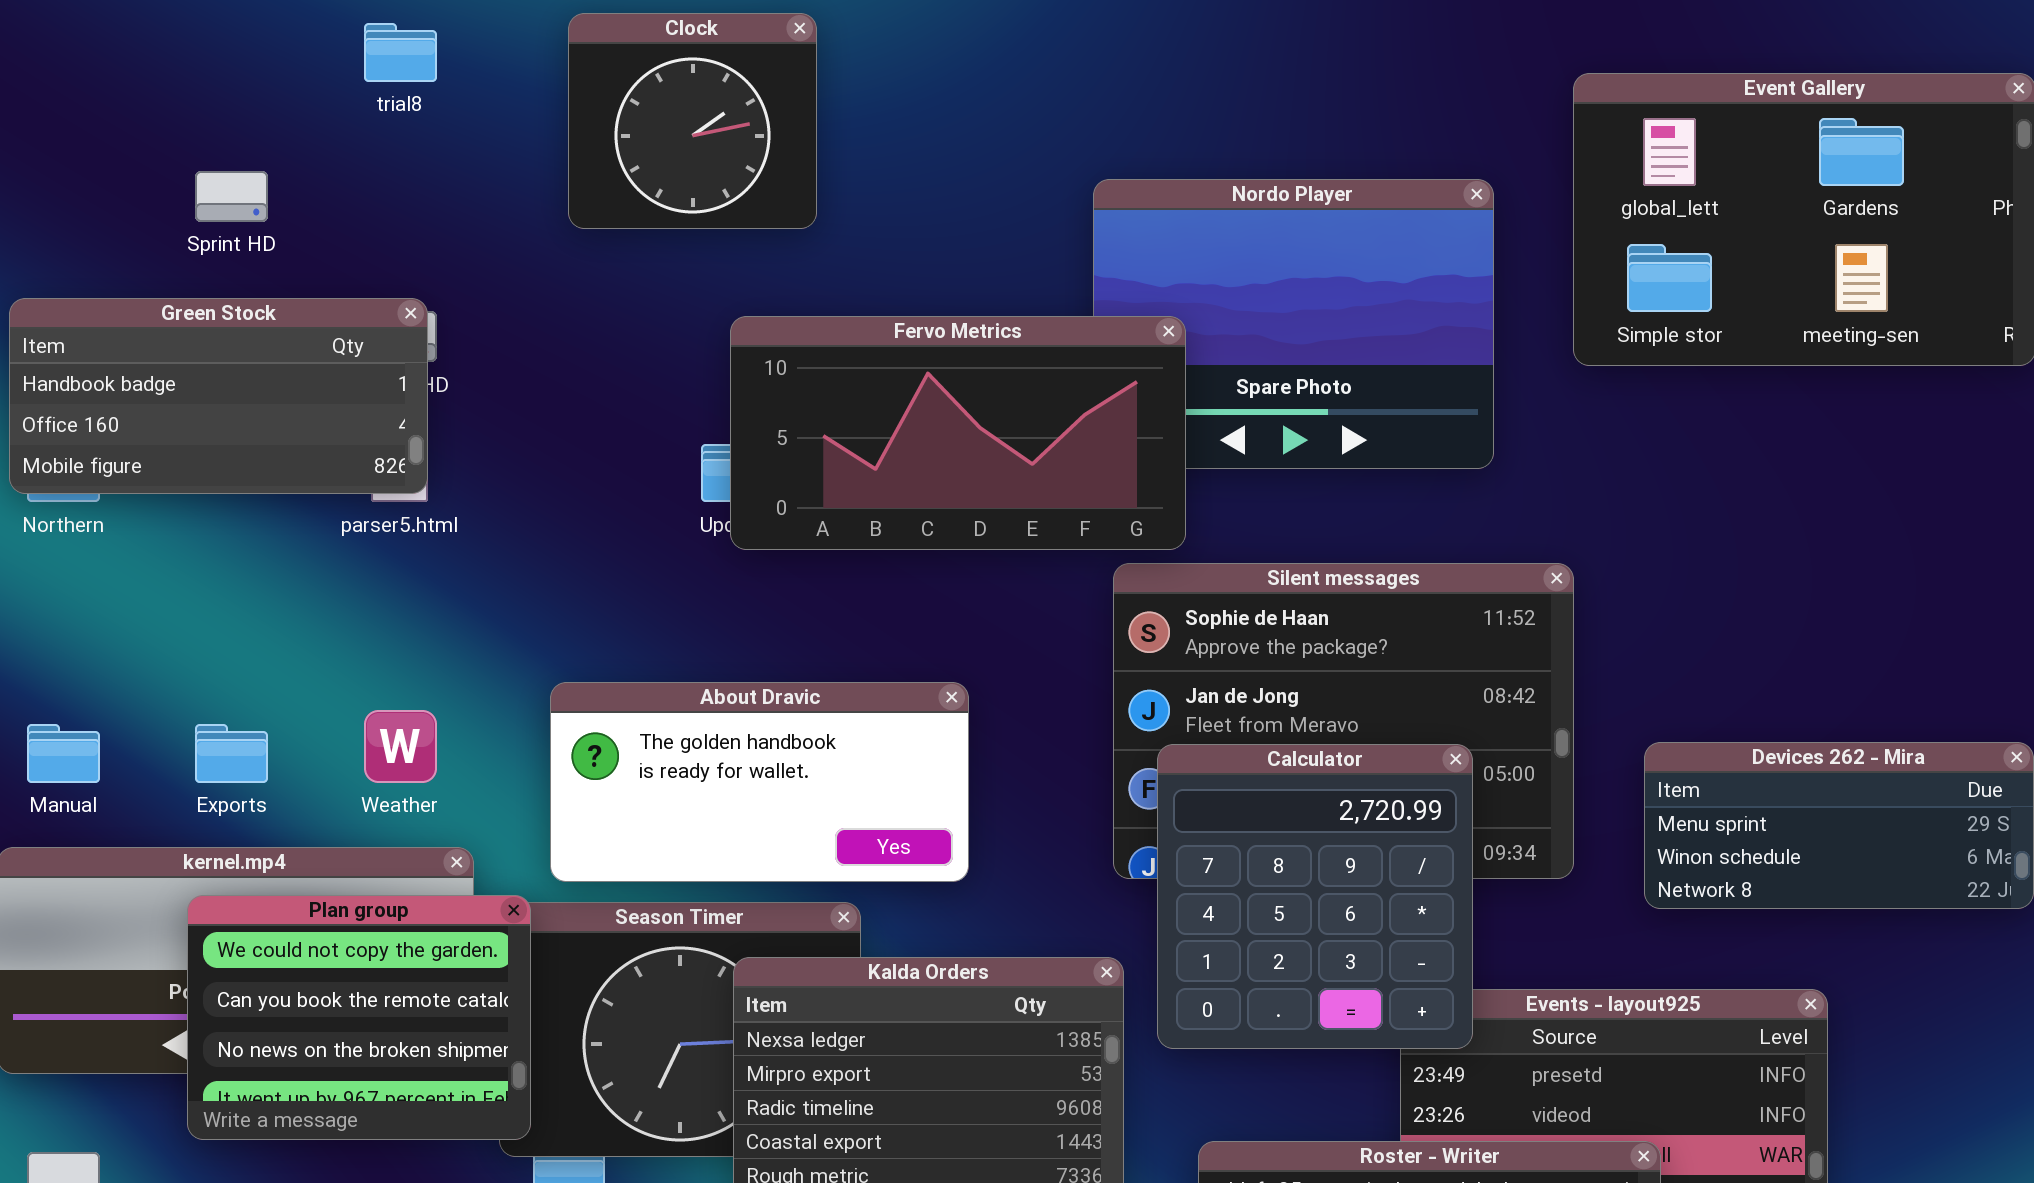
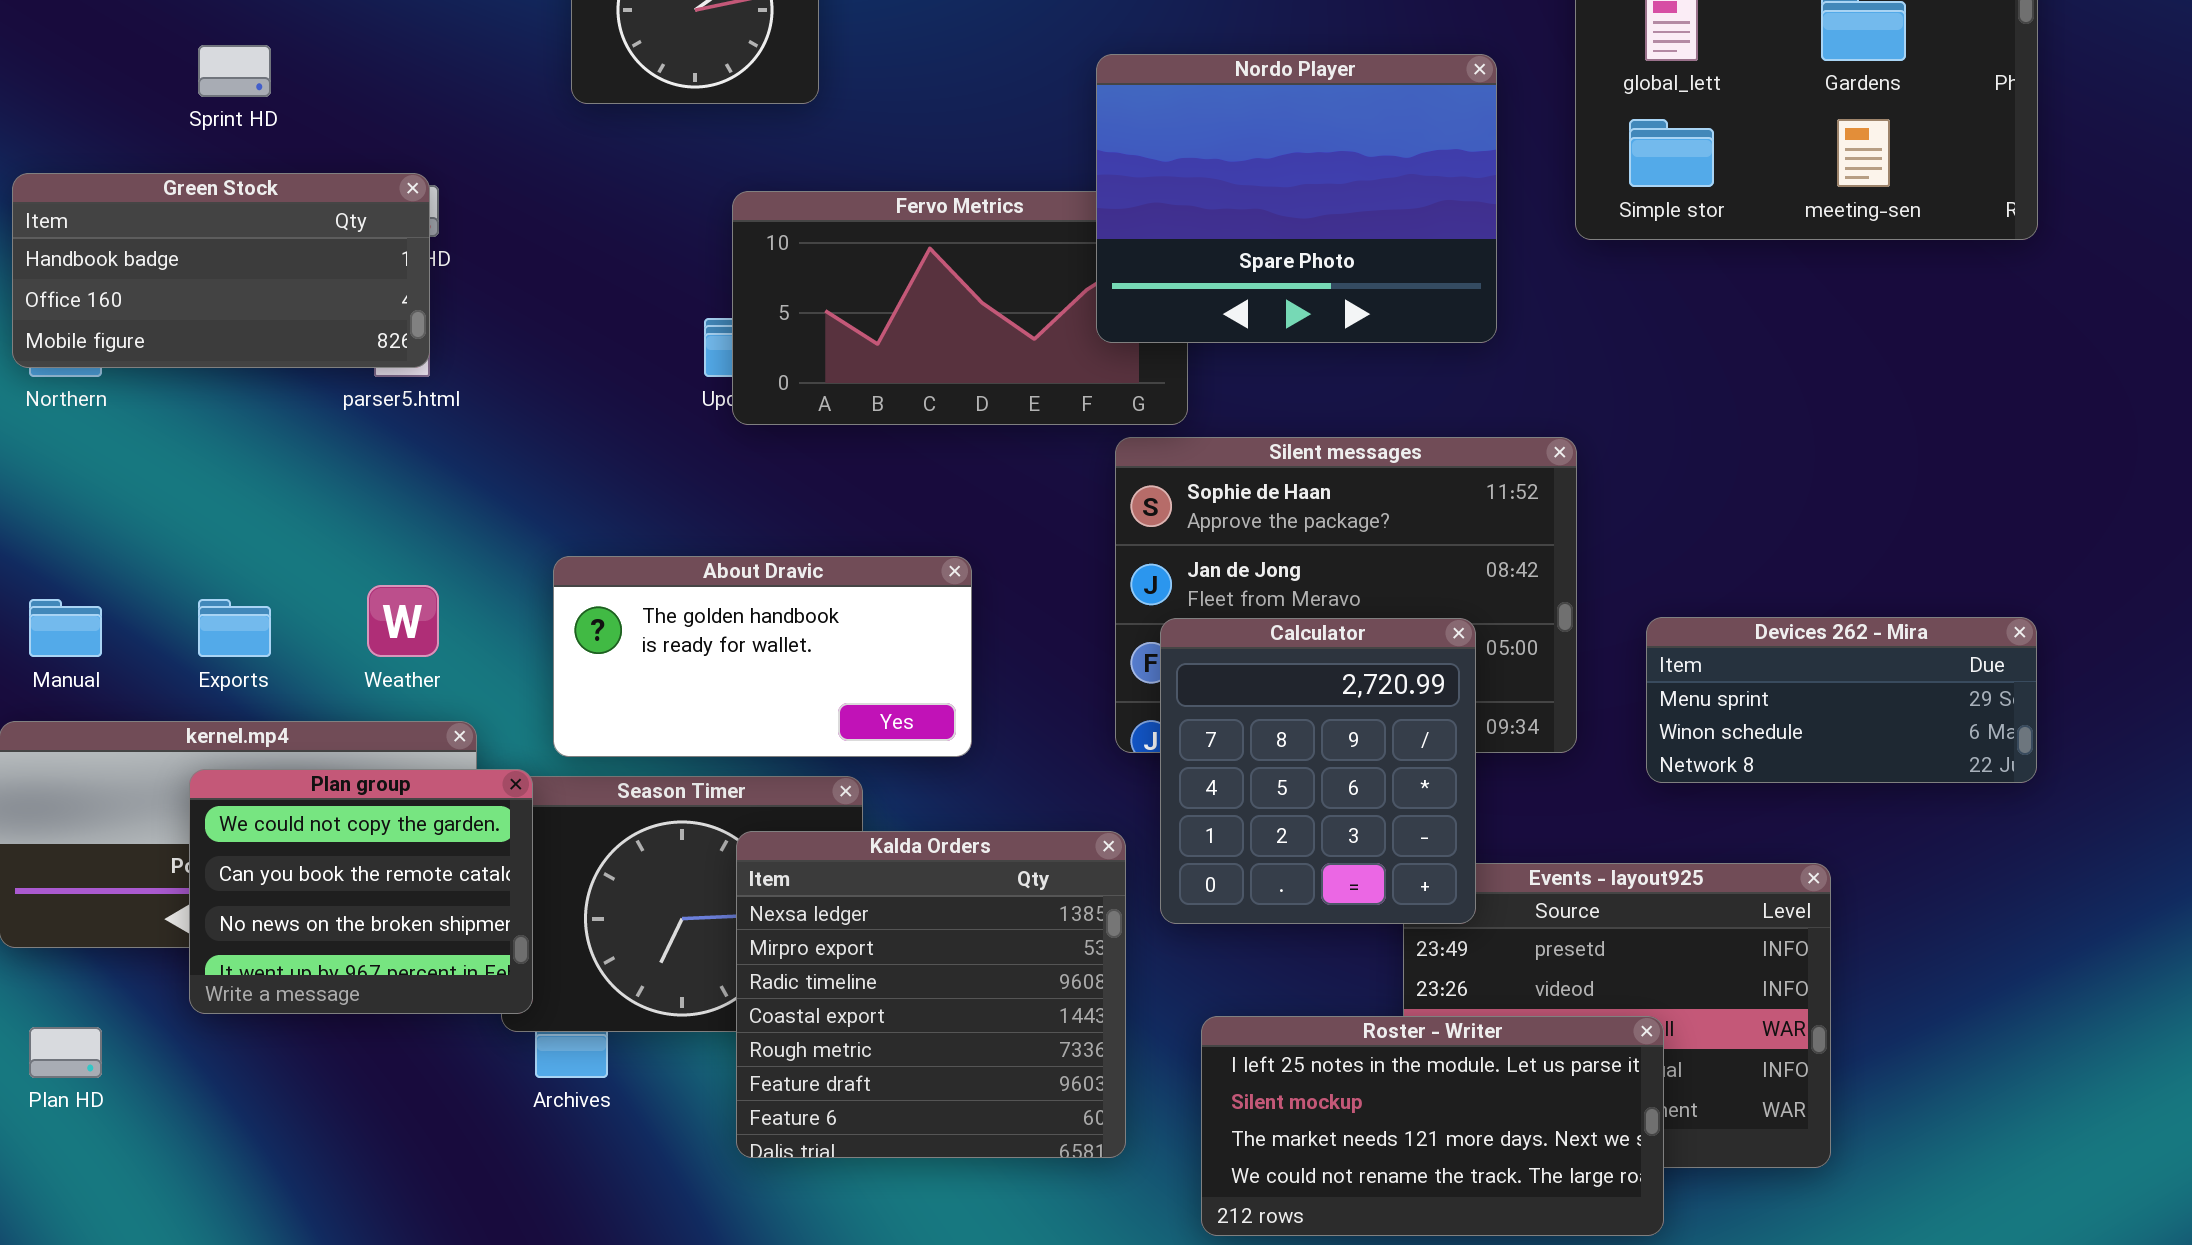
Nordo Player: [1093,179,1494,469] -> [1096,54,1497,343], raised

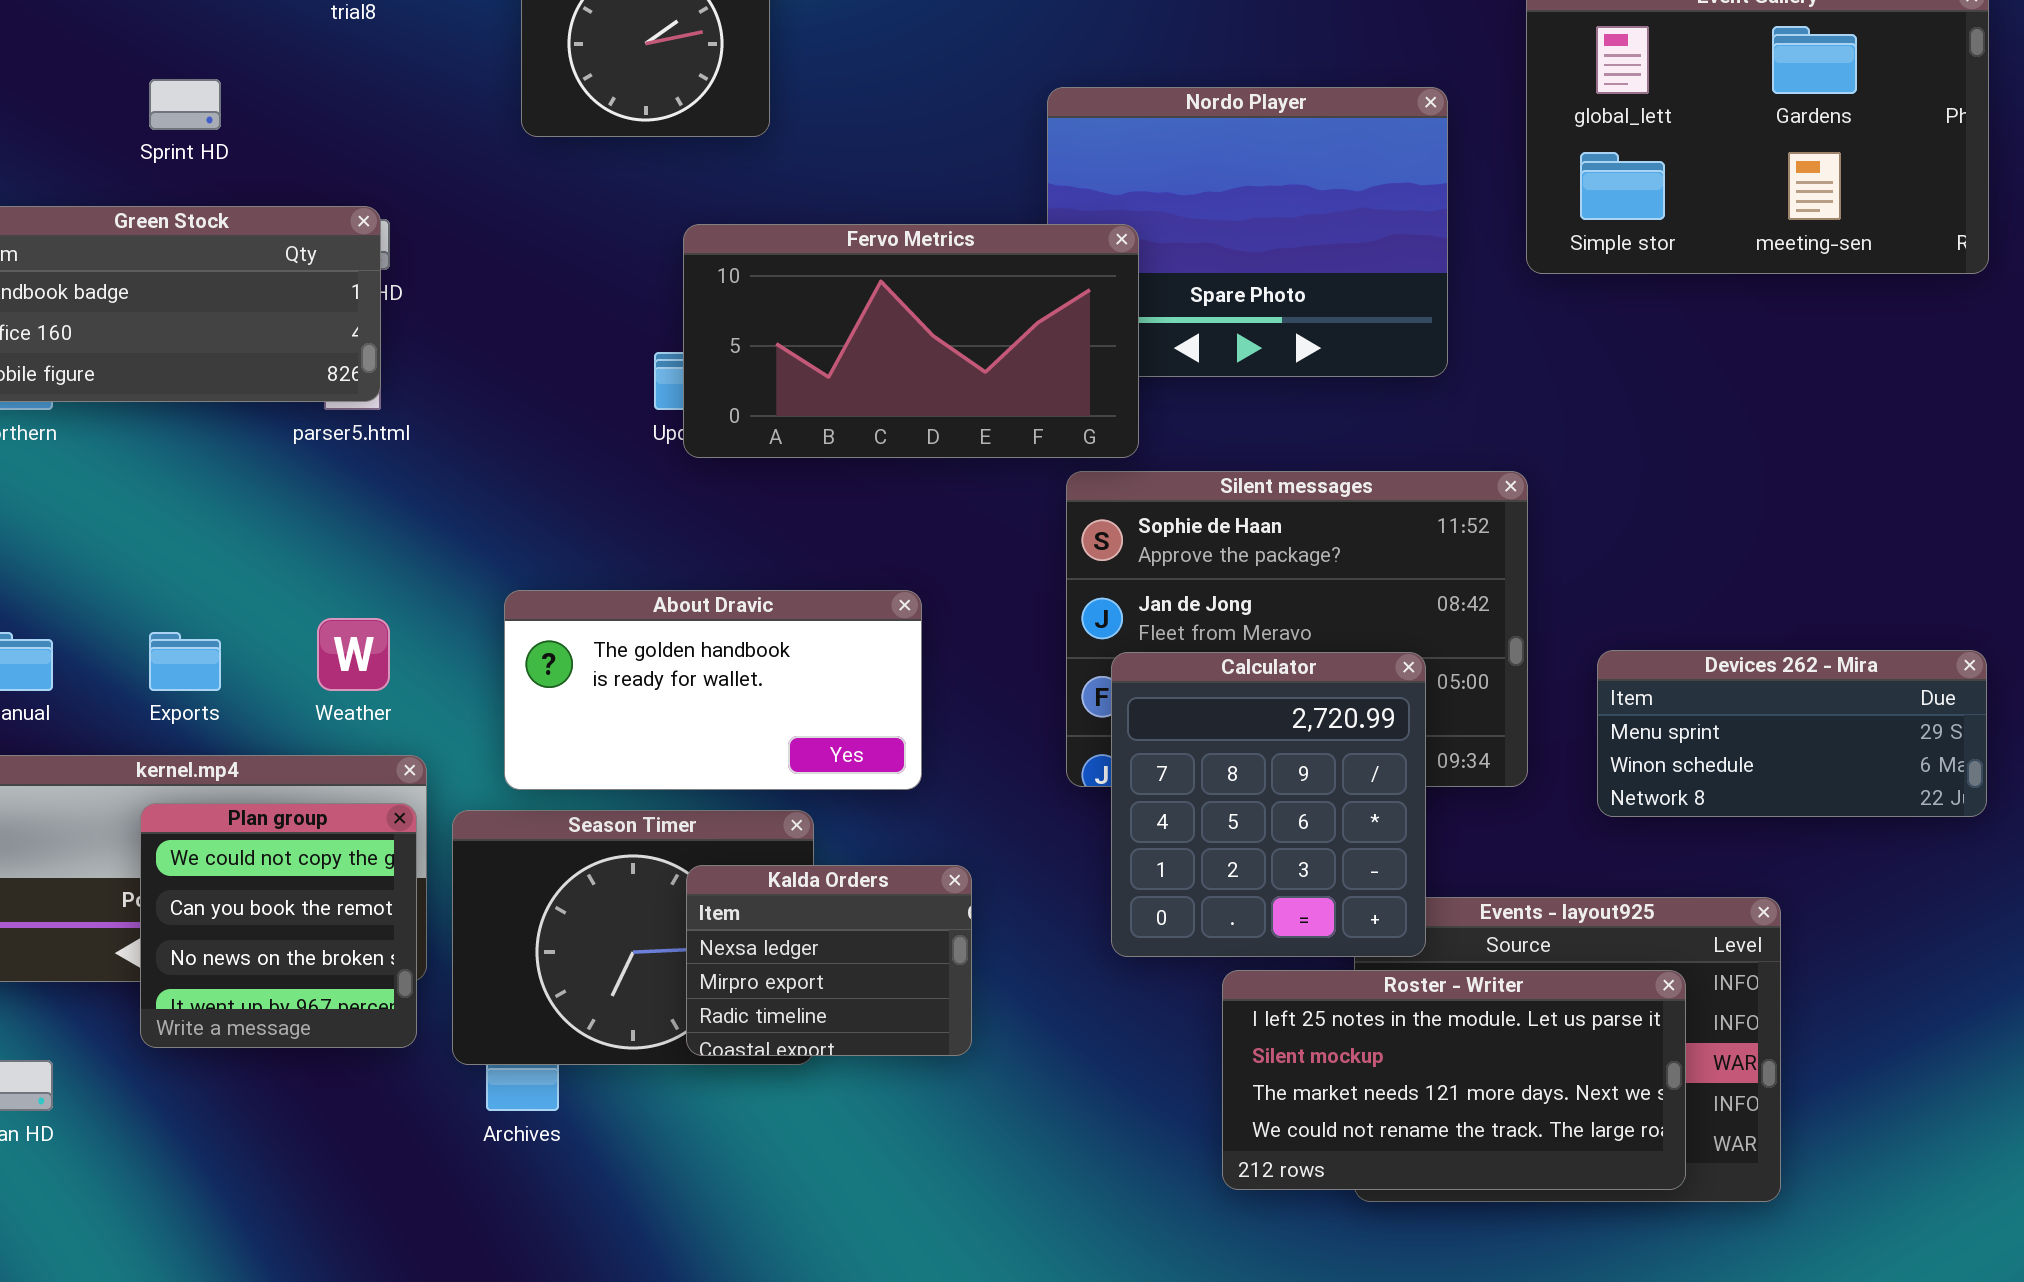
Fervo Metrics: [732,191,1188,425] -> [683,224,1139,458], raised
Plan group: [189,769,533,1014] -> [140,803,417,1048], resized
Kalda Orders: [736,831,1126,1158] -> [686,865,972,1056], resized
Roster - Writer: [1201,1016,1664,1236] -> [1222,970,1686,1190], moved

